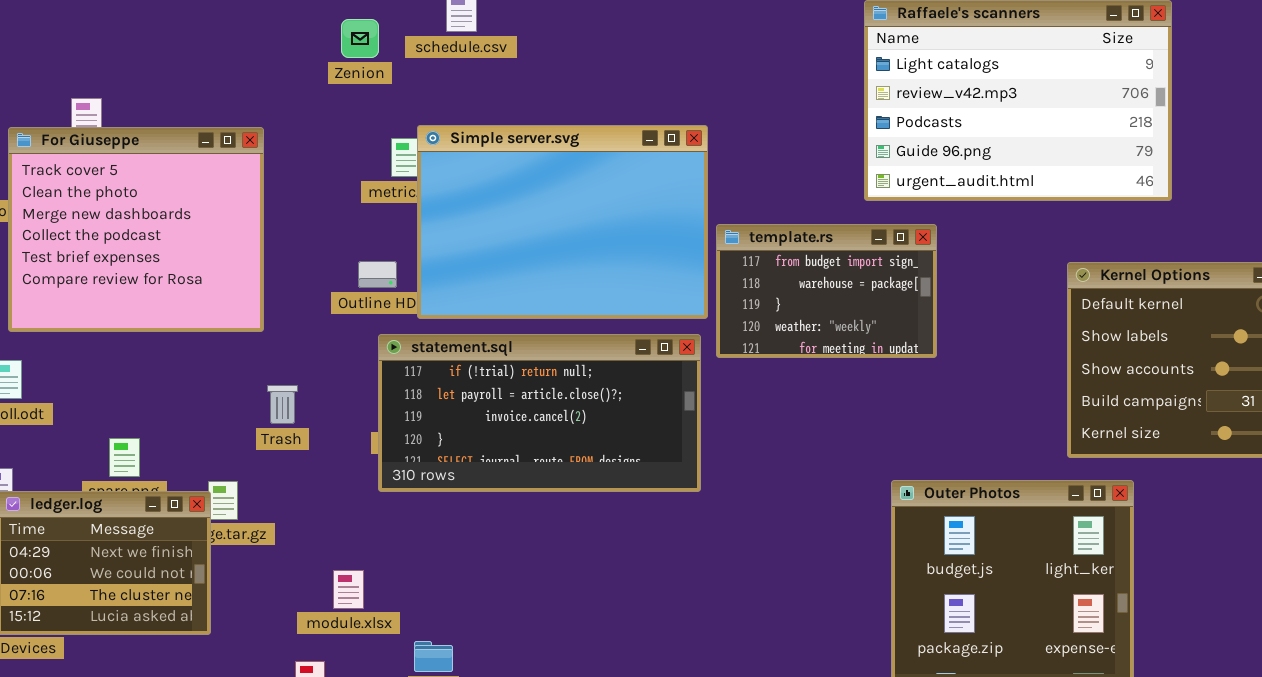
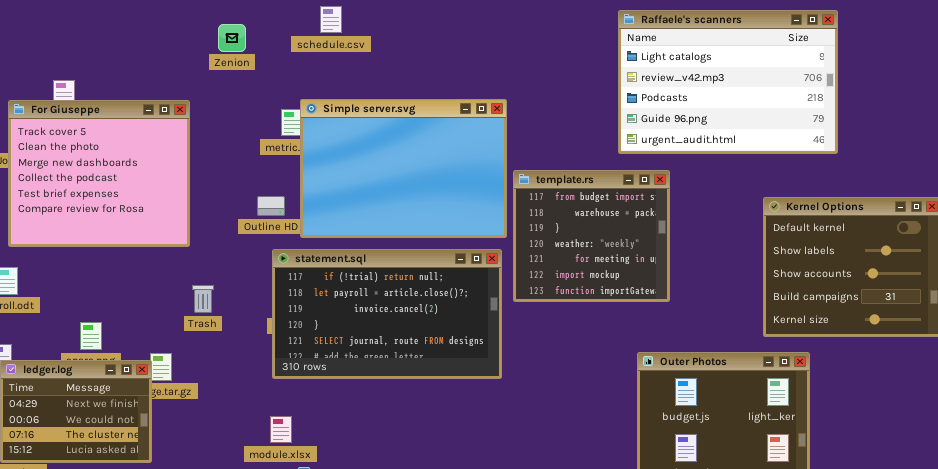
Zenion: [341,19,379,58] -> [218,24,246,52], moved
template.rs: [716,224,937,358] -> [513,170,670,302], resized
statement.sql: [378,334,701,492] -> [272,249,502,379], resized
module.xlsx: [333,570,364,609] -> [270,416,292,443], moved

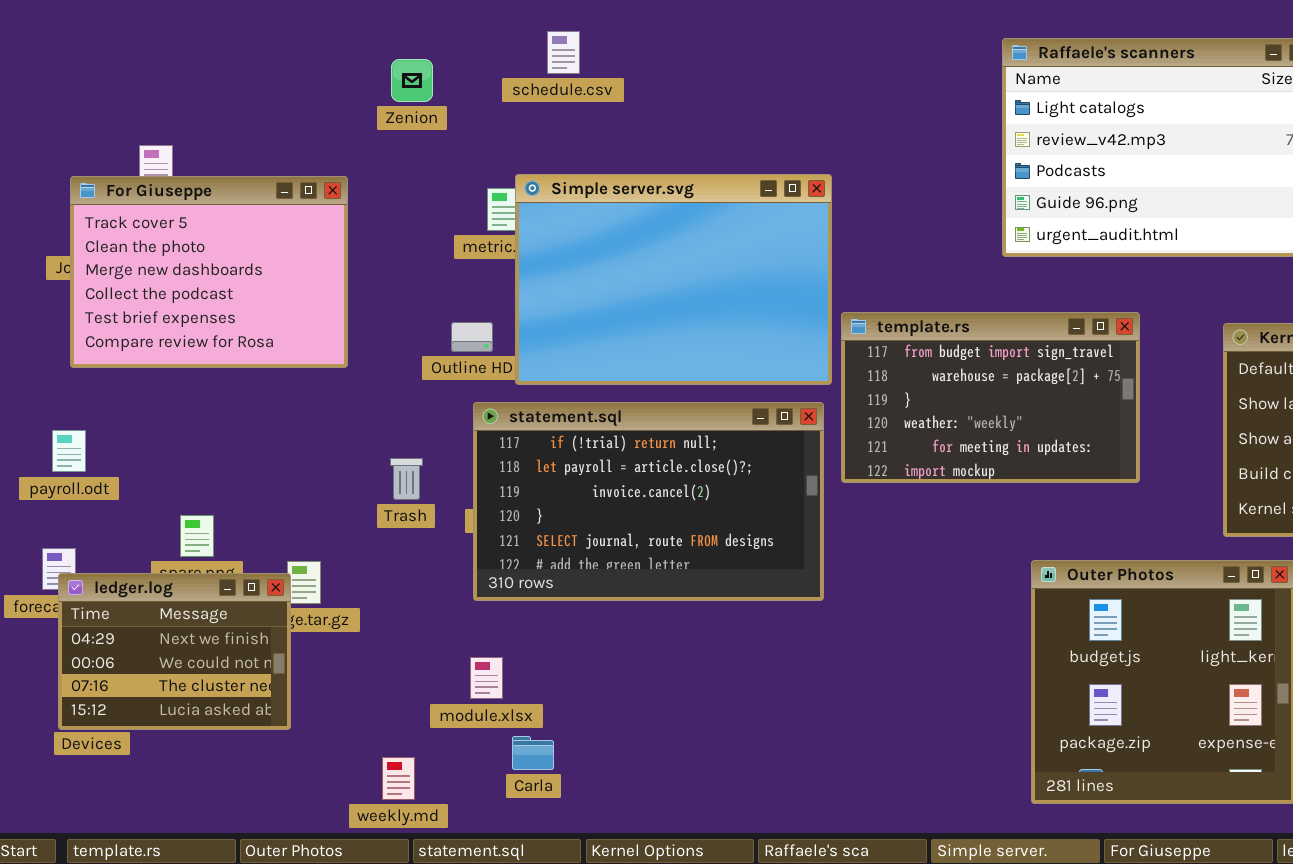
For Giuseppe: [8,100,190,247] -> [70,176,348,368], resized
template.rs: [513,170,670,302] -> [841,312,1140,483], resized
Trash: [192,285,214,313] -> [390,458,423,500], moved

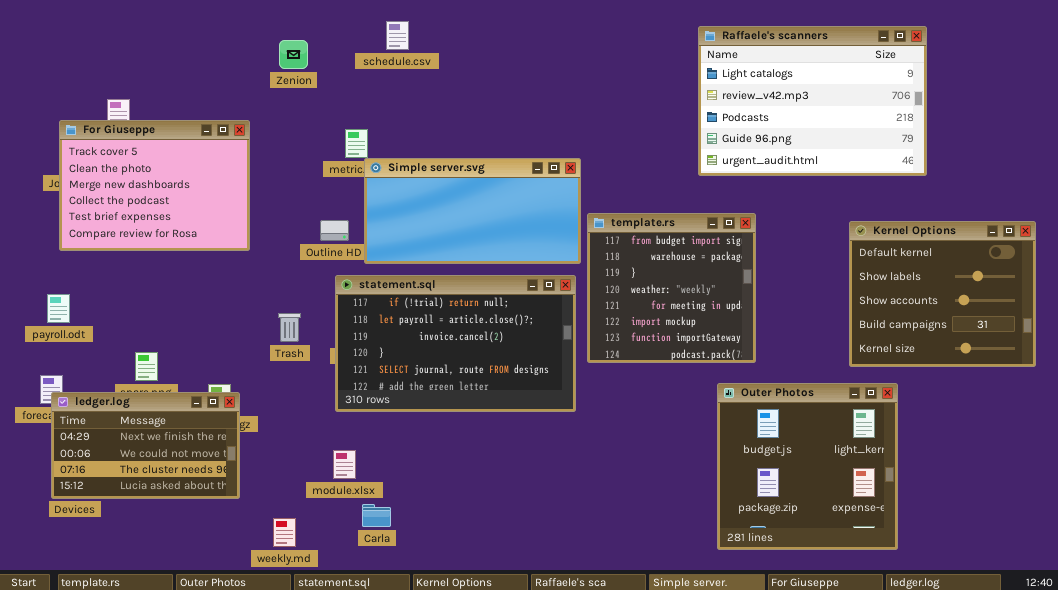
Simple server.svg: [515,174,832,385] -> [364,158,581,264], resized
template.rs: [841,312,1140,483] -> [587,213,756,363], resized
ledger.log: [58,573,291,730] -> [51,392,240,499], resized

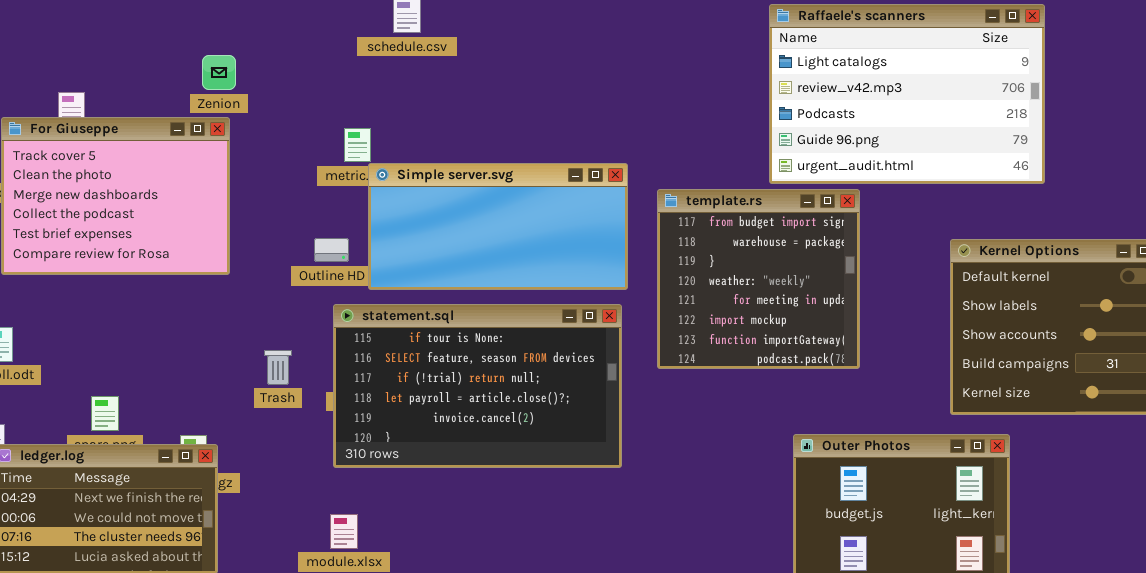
Zenion: [279,40,308,69] -> [202,55,236,90], moved
template.rs: [587,213,756,363] -> [657,189,860,369], moved
statement.sql: [335,275,576,412] -> [333,304,622,468], scrolled up 2 rows

